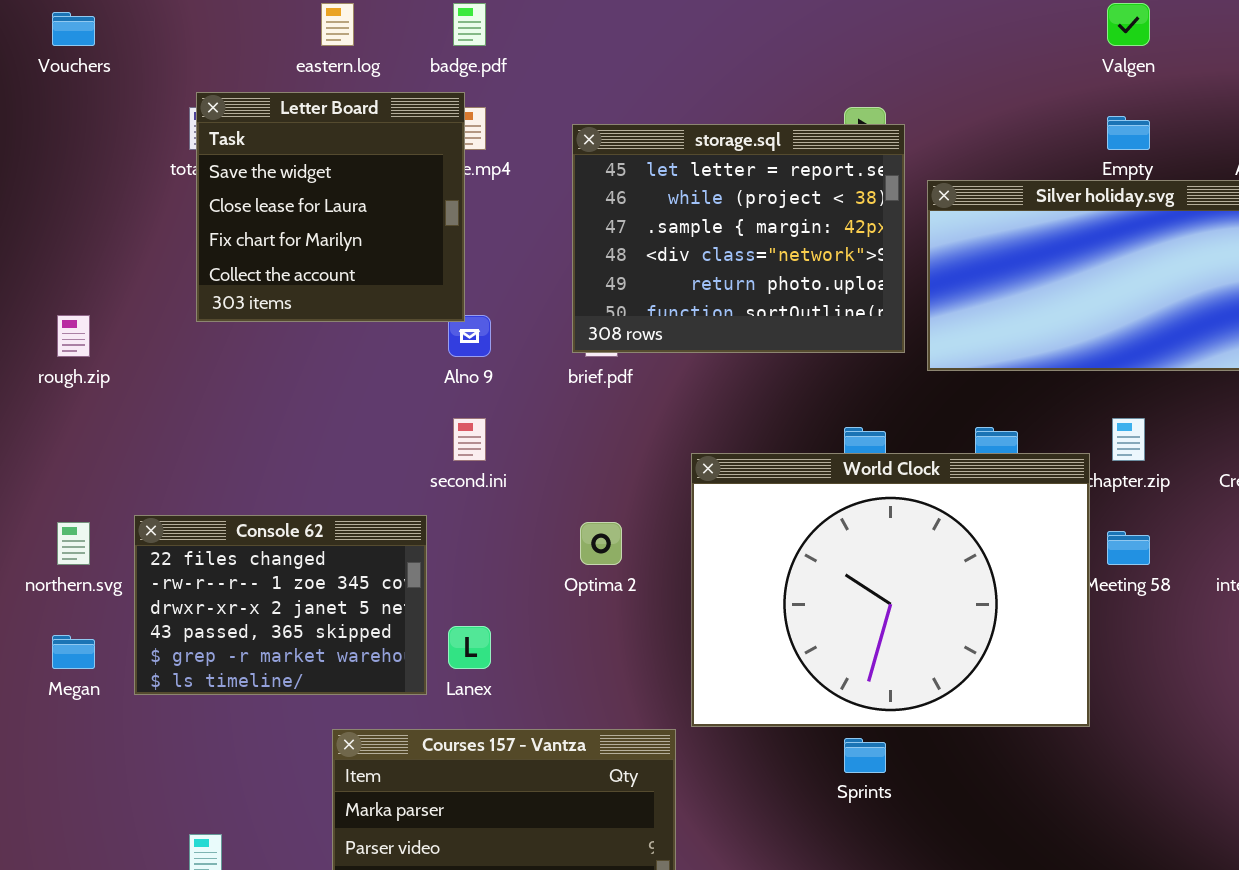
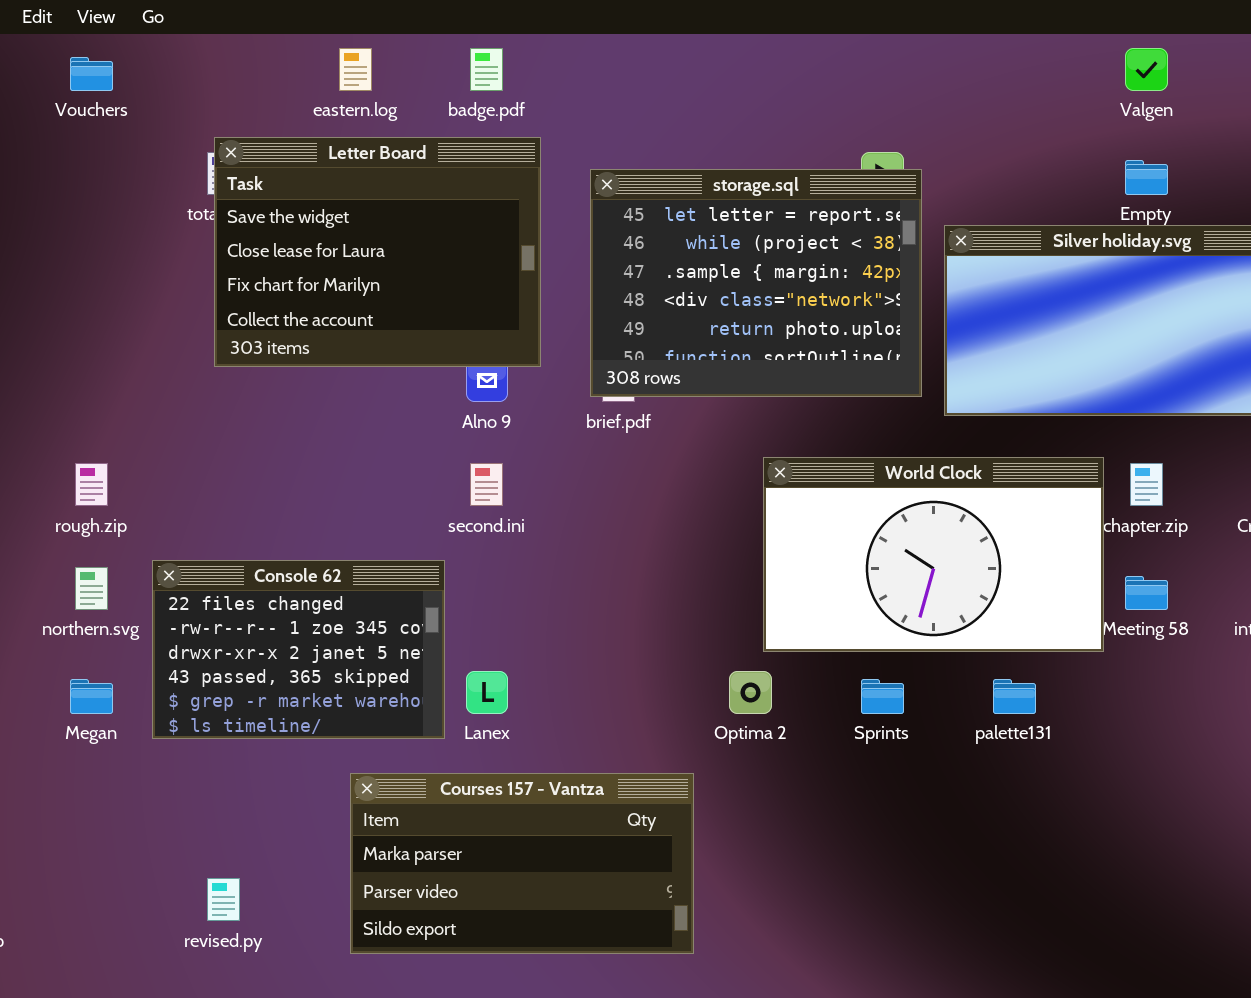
Letter Board: [196,92,465,322] -> [214,137,541,367], resized
rough.zip: [57,315,90,357] -> [75,463,108,506], moved
World Clock: [691,453,1090,727] -> [763,457,1104,652], moved, resized
Optima 2: [580,522,622,565] -> [729,671,772,714], moved
Sprints: [844,738,886,773] -> [861,679,904,714], moved

